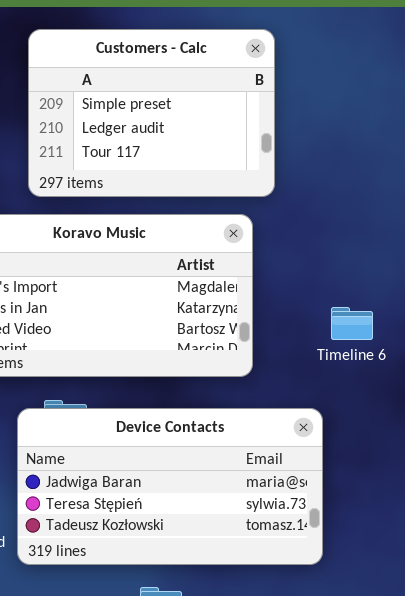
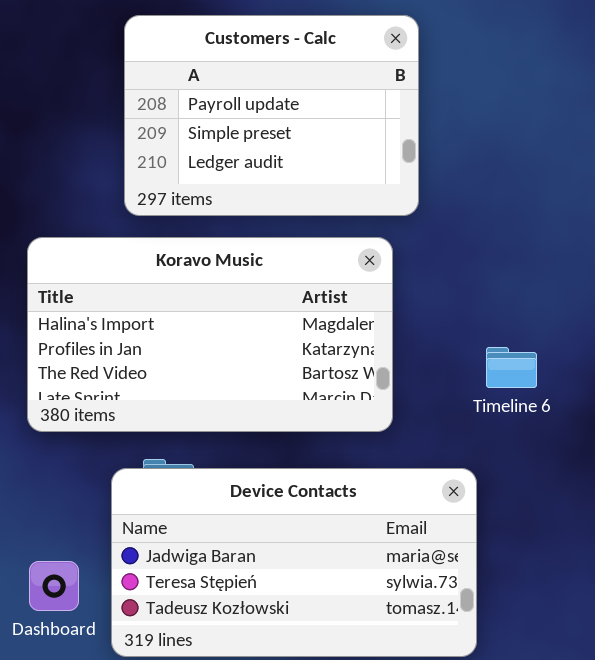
Customers - Calc: [28,29,275,197] -> [124,15,419,216], scrolled up 1 row

